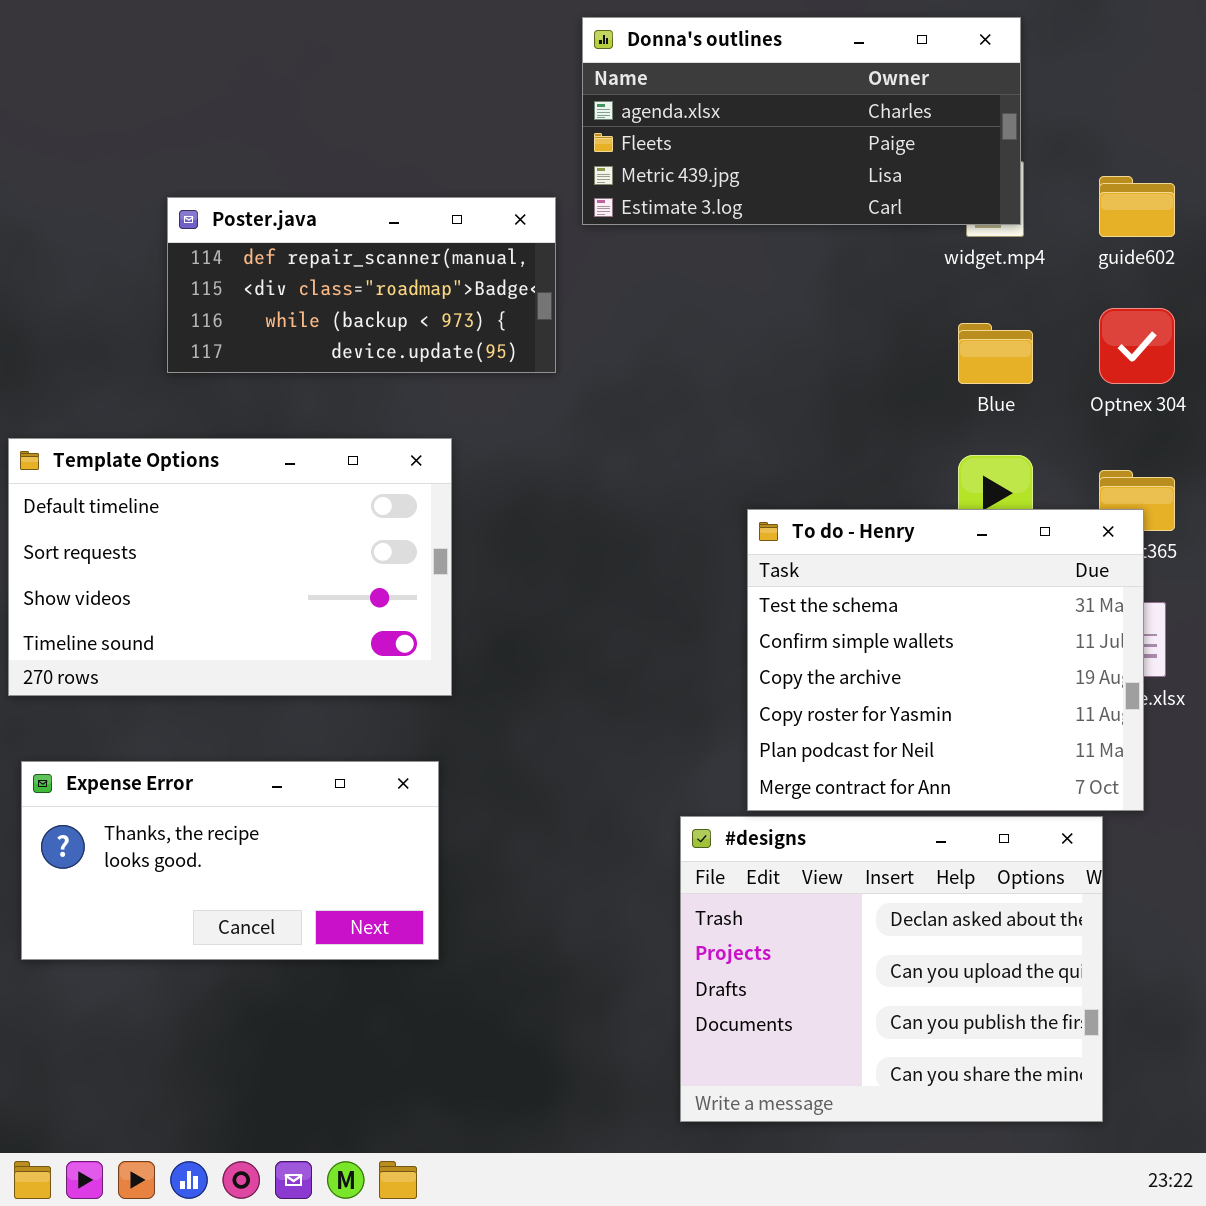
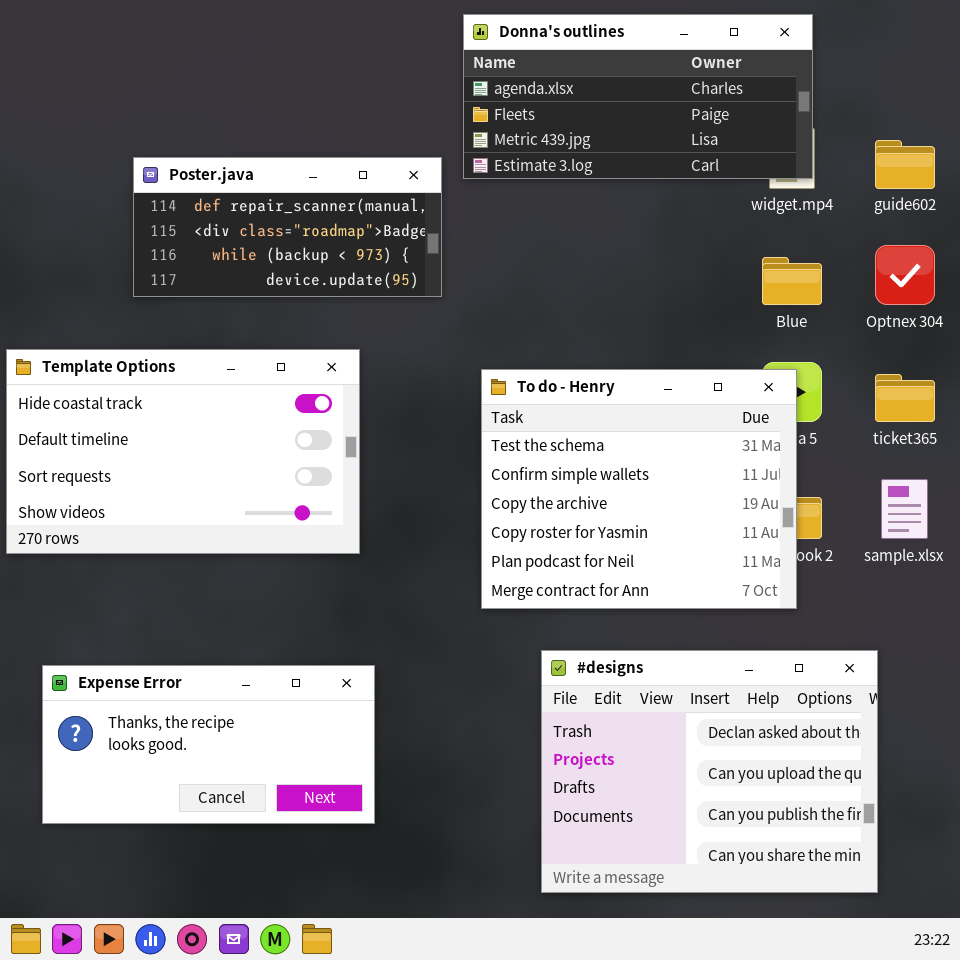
Template Options: [8,438,452,696] -> [6,349,360,554], scrolled up 1 row
To do - Henry: [747,509,1144,811] -> [481,369,797,609], moved
Expense Error: [21,761,439,960] -> [42,665,375,824], moved

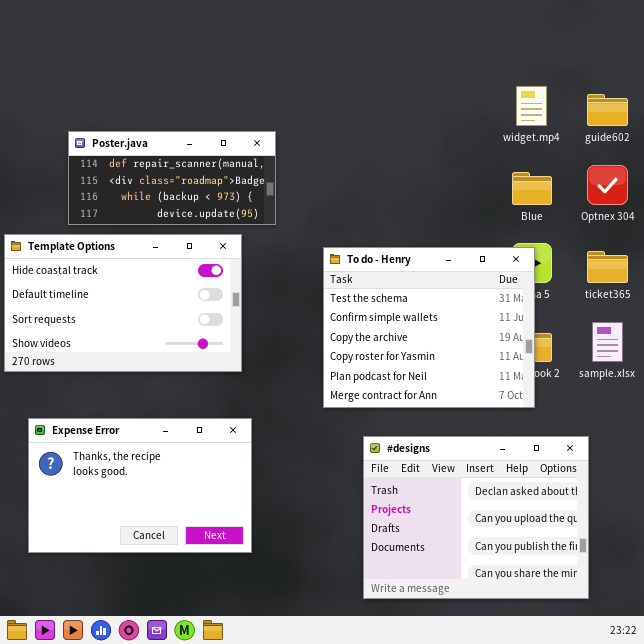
Donna's outlines: [463,14,813,179] -> none, closed
Poster.java: [133,157,442,297] -> [68,131,276,225], moved
Expense Error: [42,665,375,824] -> [28,418,252,553], resized

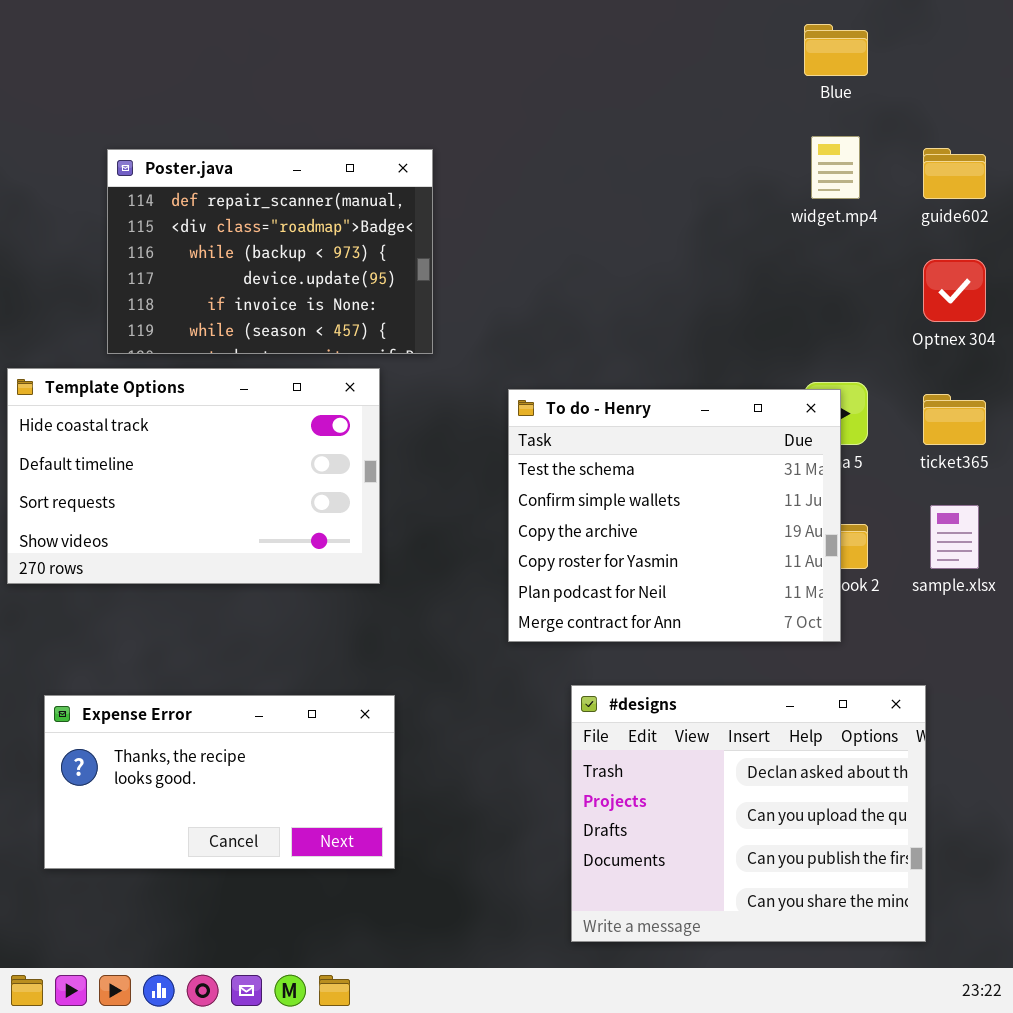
Poster.java: [68,131,276,225] -> [107,149,433,354], resized
Blue: [512,172,552,205] -> [804,24,868,76], moved
Expense Error: [28,418,252,553] -> [44,695,395,869], resized

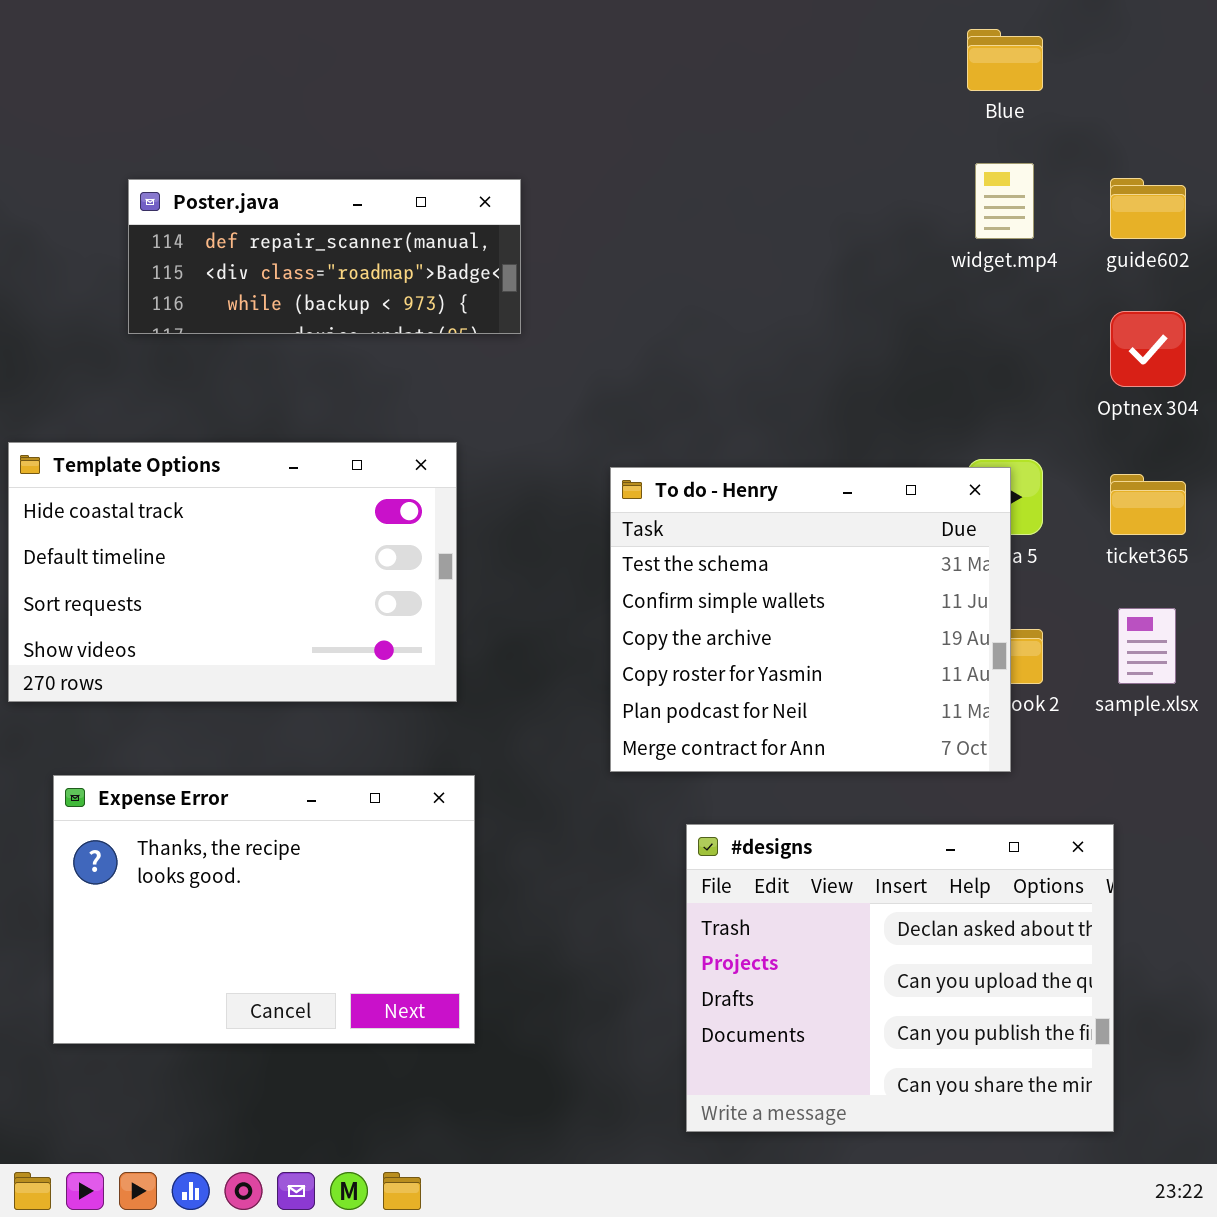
Poster.java: [107,149,433,354] -> [128,179,521,334], resized
Expense Error: [44,695,395,869] -> [53,775,475,1044], resized

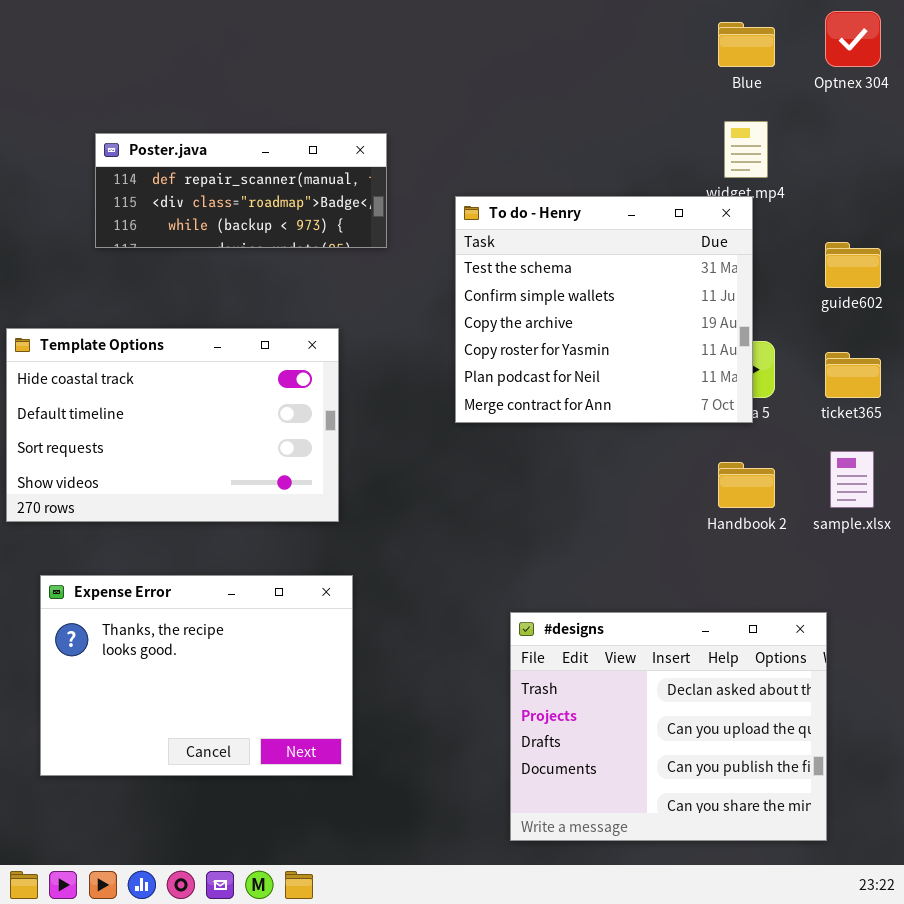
guide602: [1110,178,1186,239] -> [825,242,881,288], moved
Optnex 304: [1110,311,1186,387] -> [825,11,881,67], moved
To do - Henry: [610,467,1011,772] -> [455,196,753,423], moved

